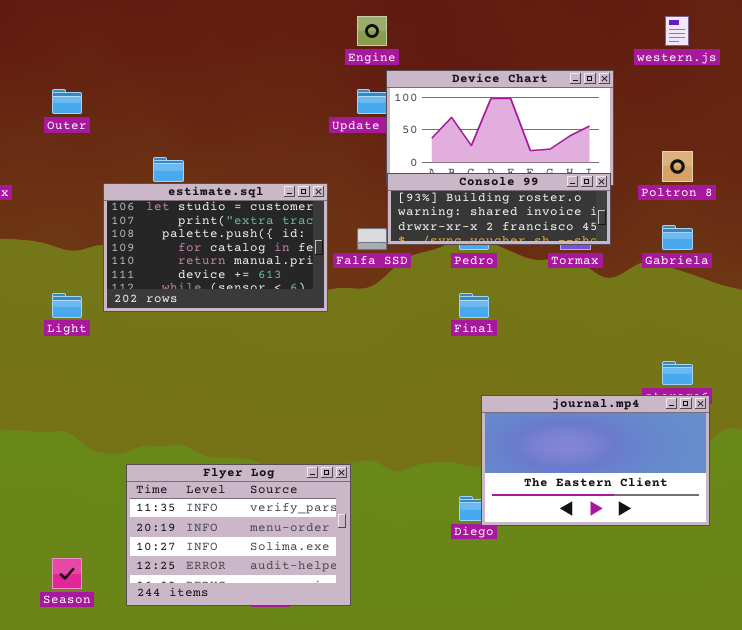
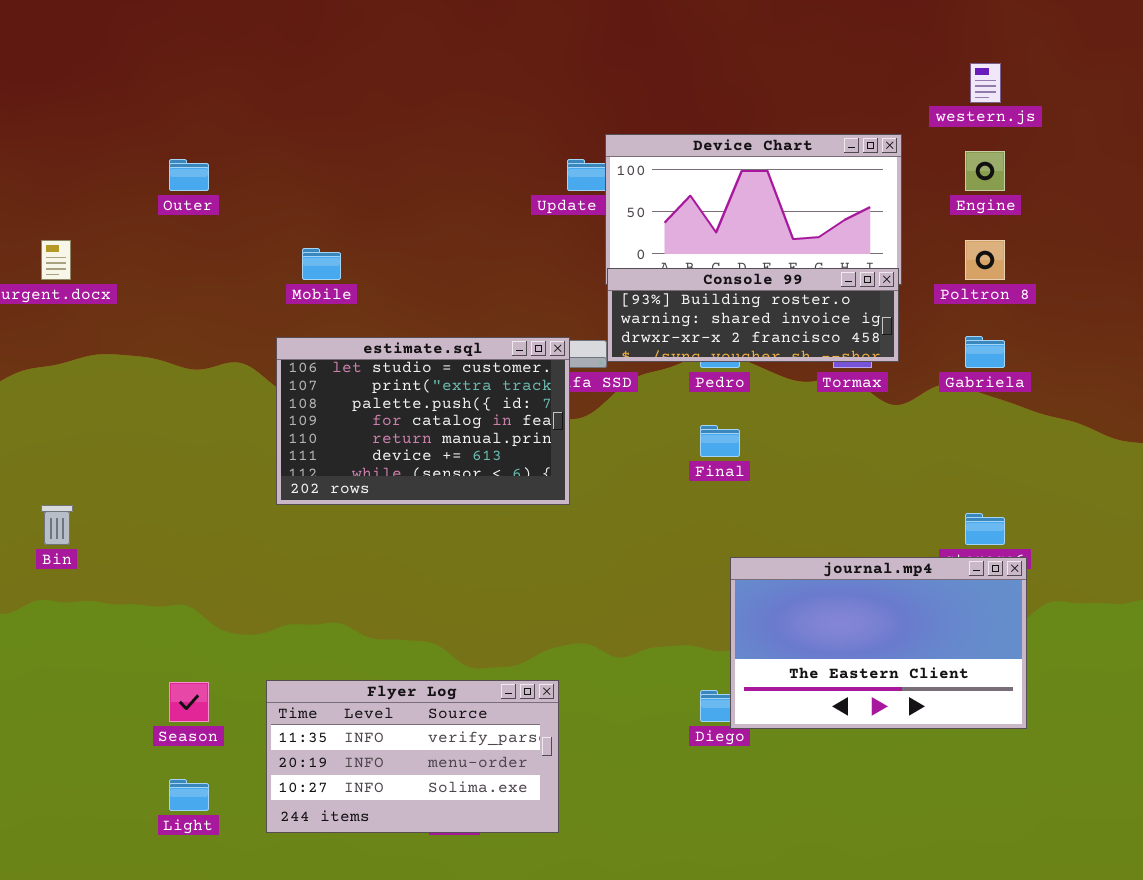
Engine: [357,16,387,46] -> [965,151,1005,191], moved
estimate.sql: [103,183,328,312] -> [276,337,570,505], moved
Light: [52,293,82,318] -> [169,779,209,811], moved
Flyer Log: [126,464,351,606] -> [266,680,559,833], resized
Season: [52,558,82,589] -> [169,682,209,722], moved

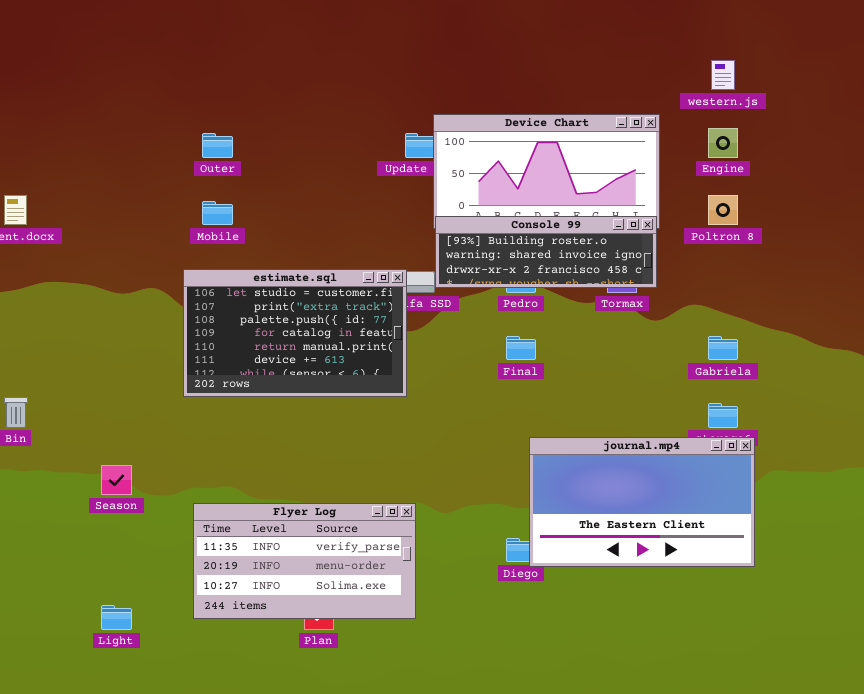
Outer: [169,159,209,191] -> [202,133,233,158], moved
Gabriela: [965,336,1005,368] -> [708,336,738,360], moved
Flyer Log: [266,680,559,833] -> [193,503,416,619], moved
Season: [169,682,209,722] -> [101,465,132,495], moved

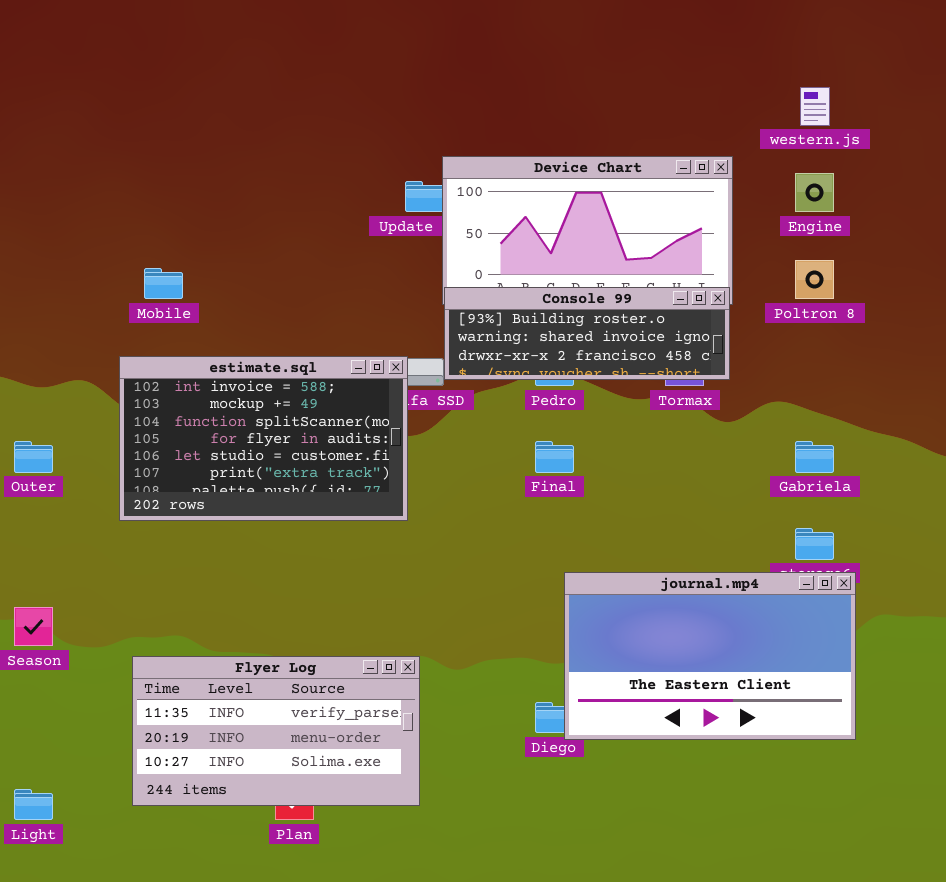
Outer: [202,133,233,158] -> [14,441,53,473], moved
estimate.sql: [183,269,407,397] -> [119,356,408,521], scrolled up 4 rows

